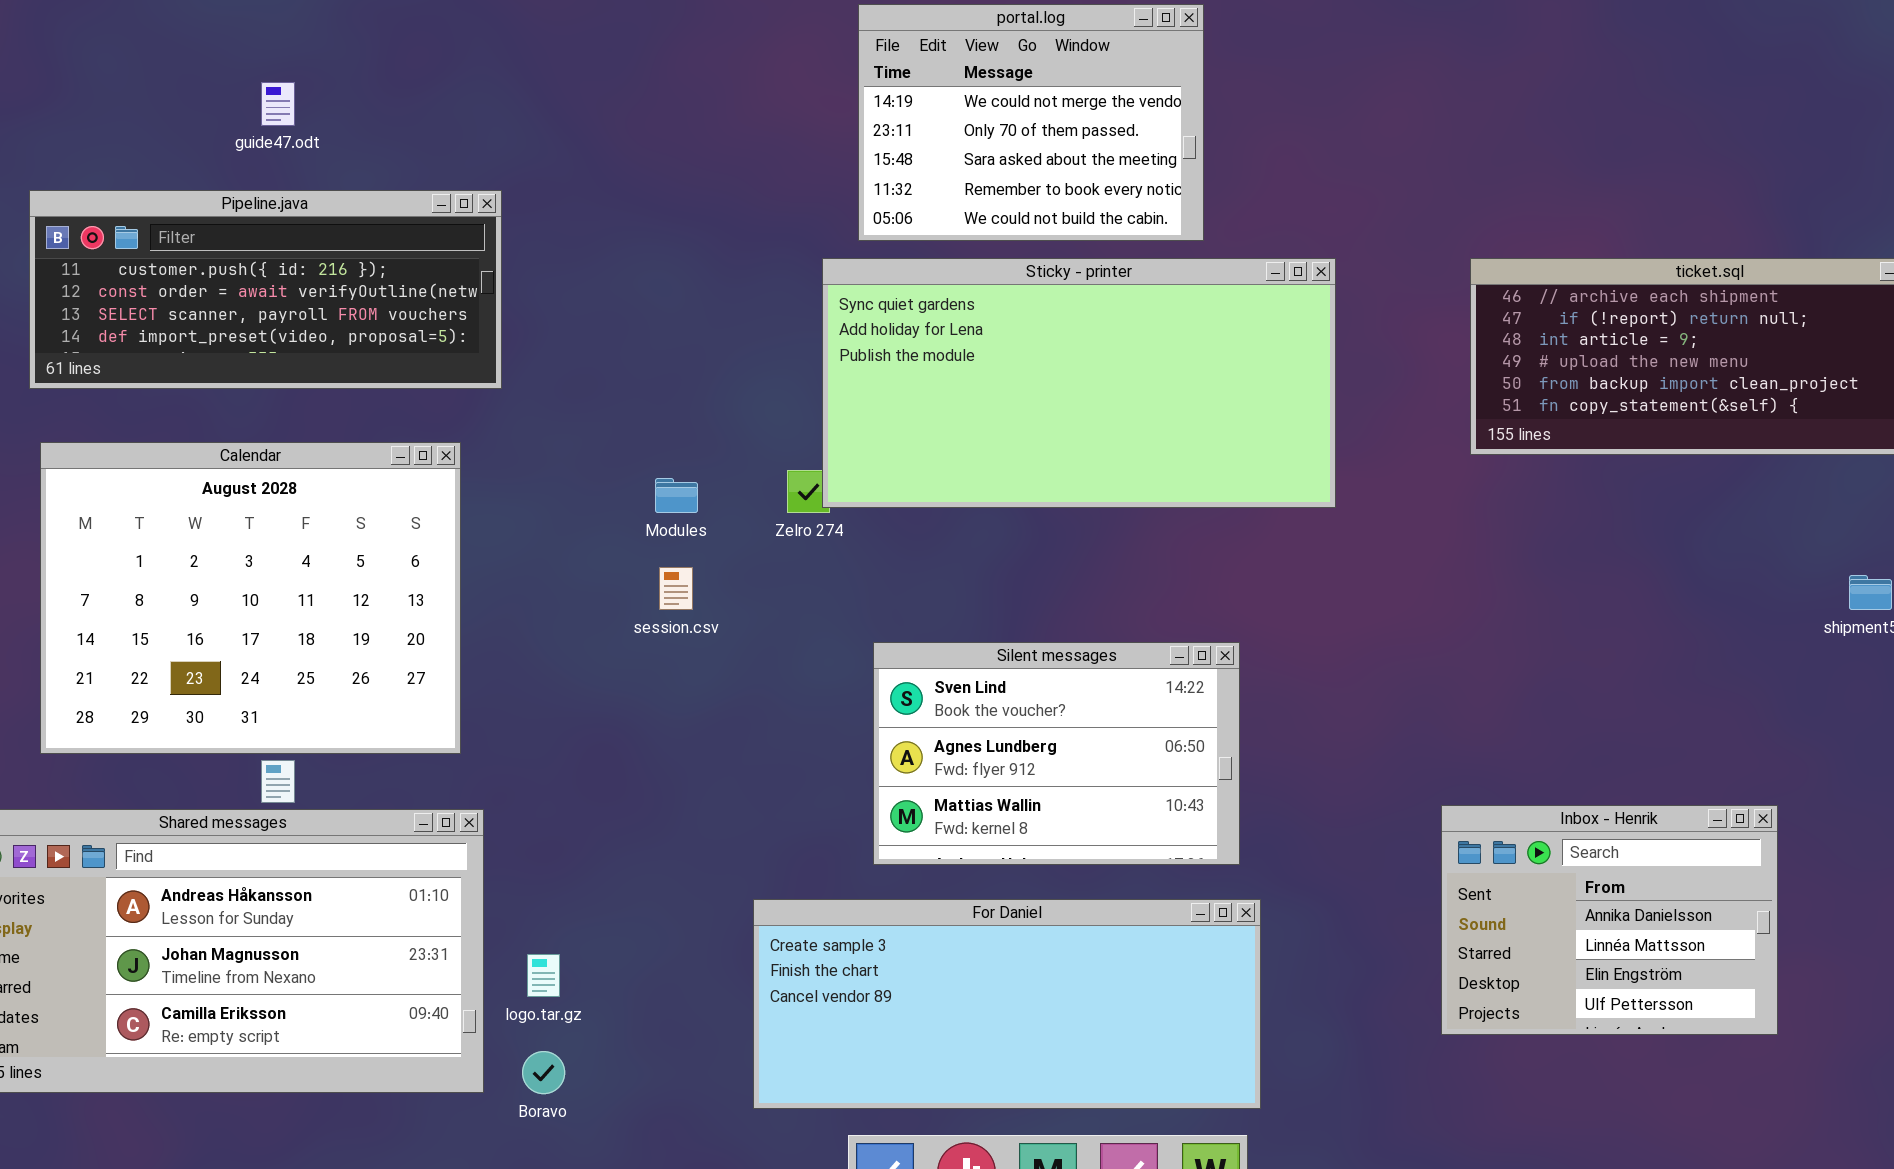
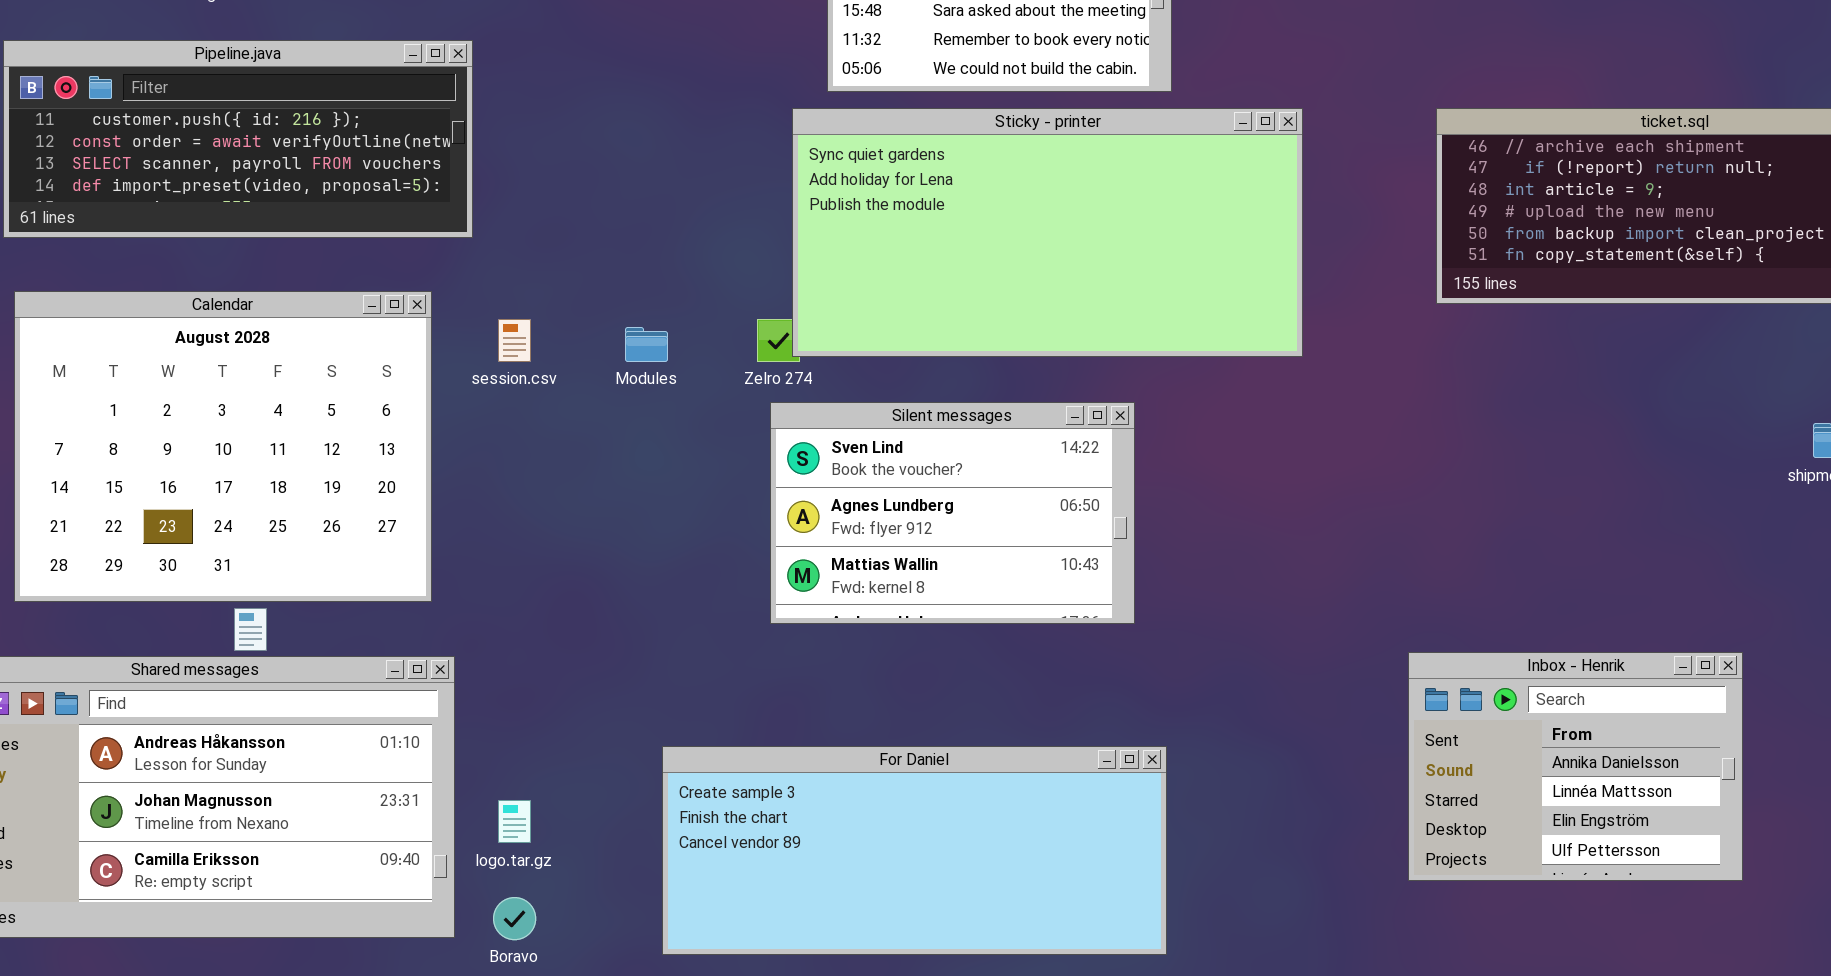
session.csv: [659,567,693,610] -> [498,319,531,362], moved
Silent messages: [873,642,1240,865] -> [770,402,1135,624], moved
For Daniel: [753,899,1261,1109] -> [662,746,1167,955], moved

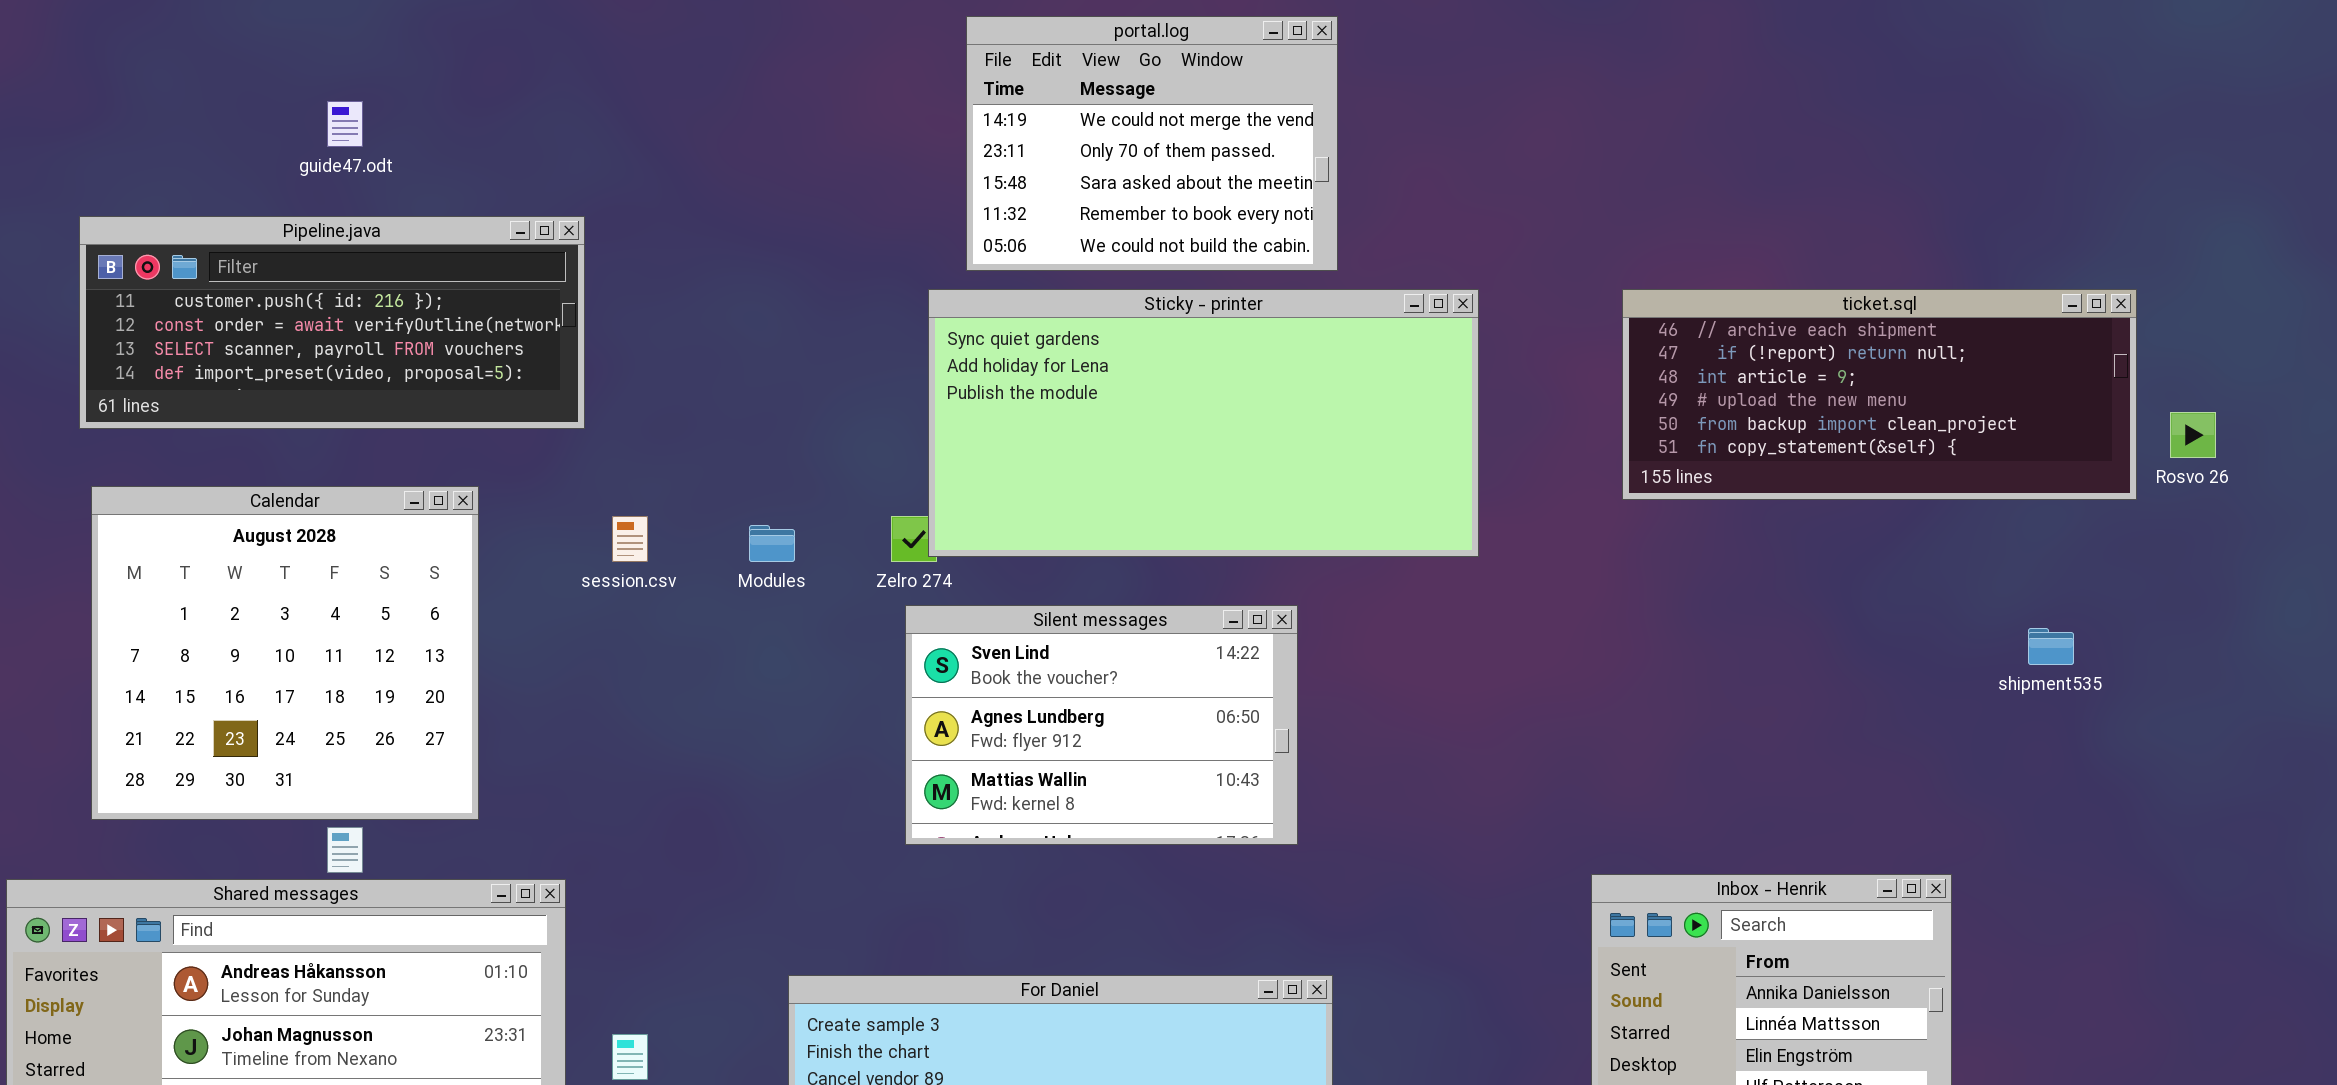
Calendar: [14,291,432,602] -> [91,486,479,820], resized

